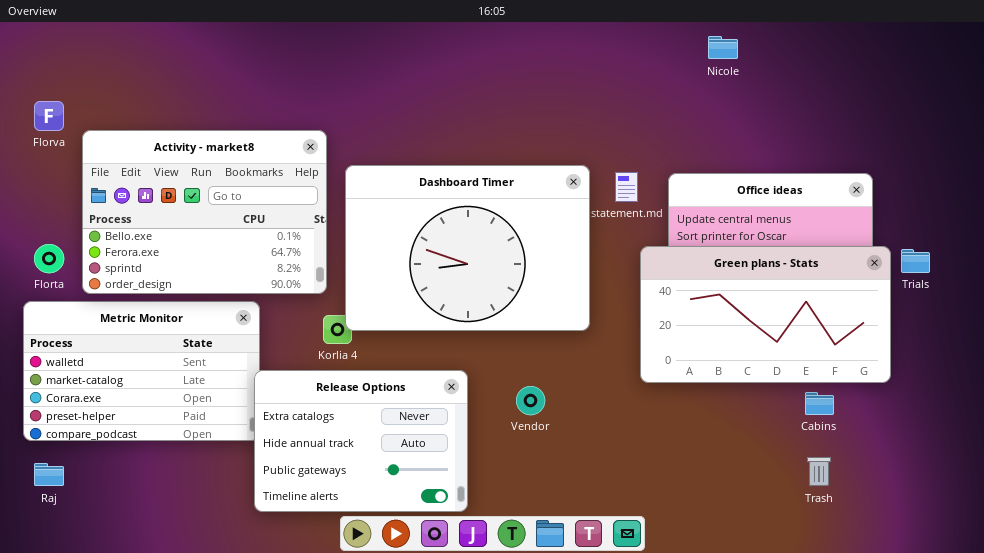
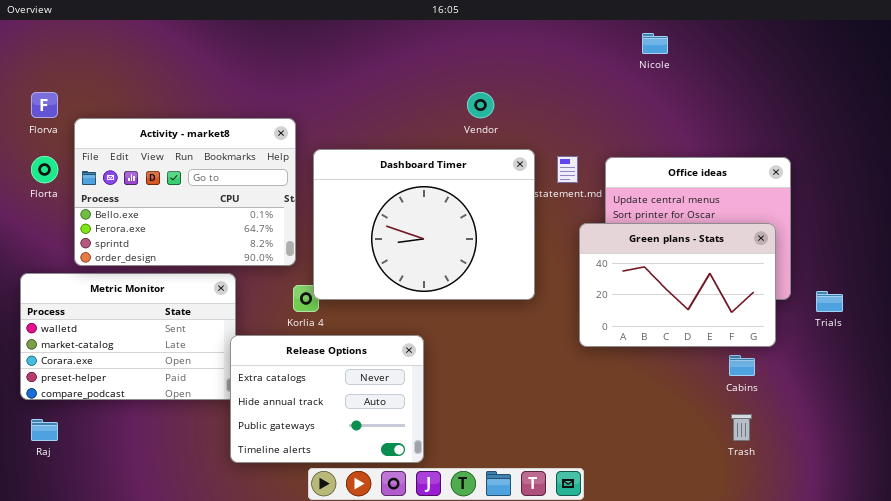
Florta: [34,244,64,273] -> [31,156,58,183], moved
Green plans - Stats: [640,246,891,383] -> [579,223,776,347], resized
Trials: [901,249,930,273] -> [816,291,843,312], moved
Vendor: [516,386,545,415] -> [467,92,494,118], moved

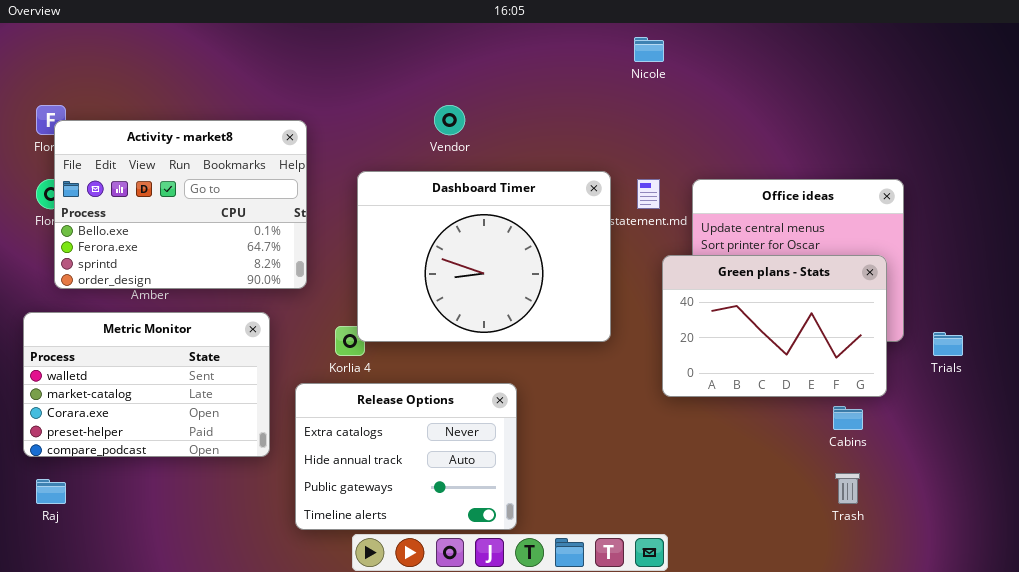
Nicole: [642,33,668,54] -> [634,37,664,62], moved
Vendor: [467,92,494,118] -> [434,105,465,135], moved
Activity - market8: [74,118,296,266] -> [54,120,307,289], moved
Release Options: [230,335,424,463] -> [295,383,517,530], moved

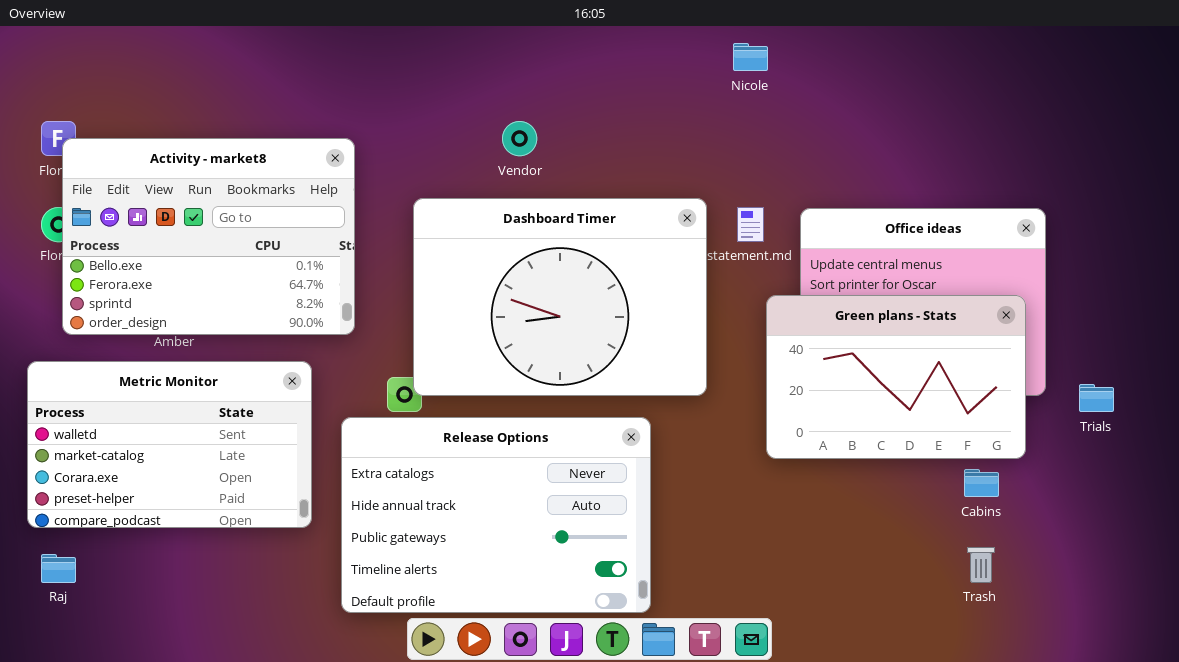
Release Options: [295,383,517,530] -> [341,417,651,613], resized

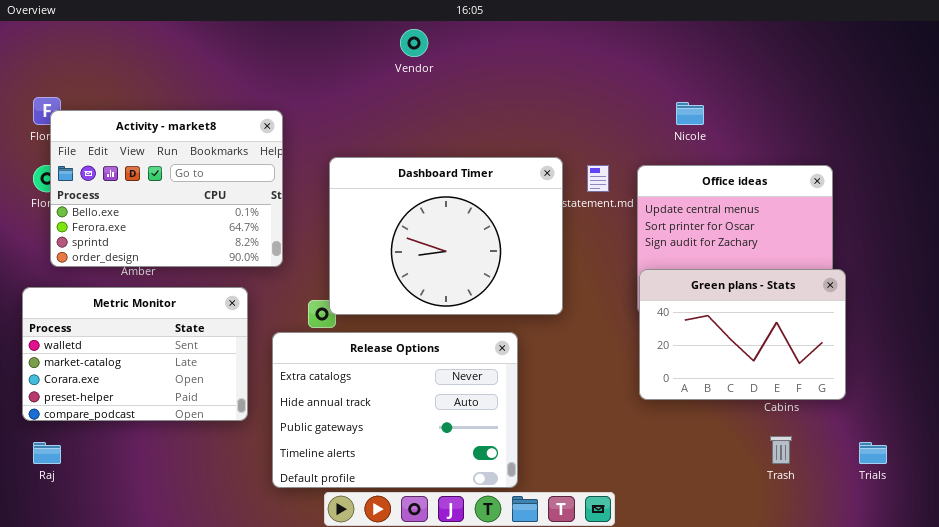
Nicole: [733,43,768,71] -> [676,102,704,125], moved
Vendor: [502,121,537,156] -> [400,29,428,57], moved
Green plans - Stats: [766,295,1026,459] -> [639,269,846,400], moved
Trials: [1079,384,1114,412] -> [859,442,887,464], moved

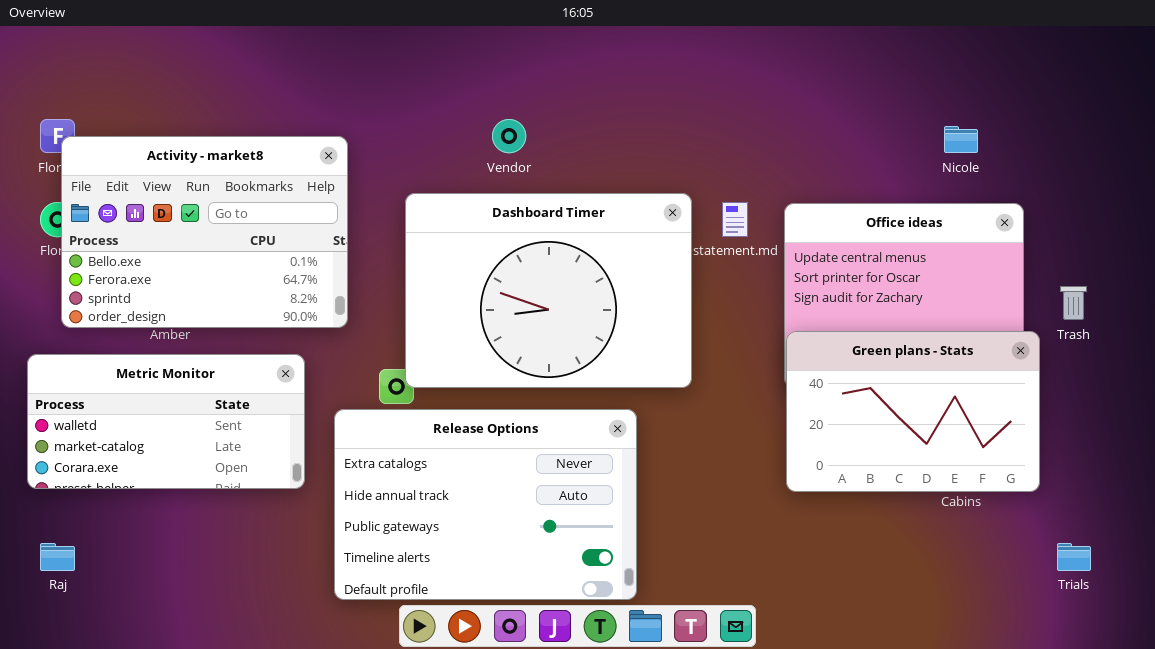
Vendor: [400,29,428,57] -> [492,119,526,153], moved
Nicole: [676,102,704,125] -> [944,126,978,153], moved
Metric Monitor: [22,287,248,421] -> [27,354,305,489], resized
Trash: [770,436,792,464] -> [1060,286,1087,320], moved

